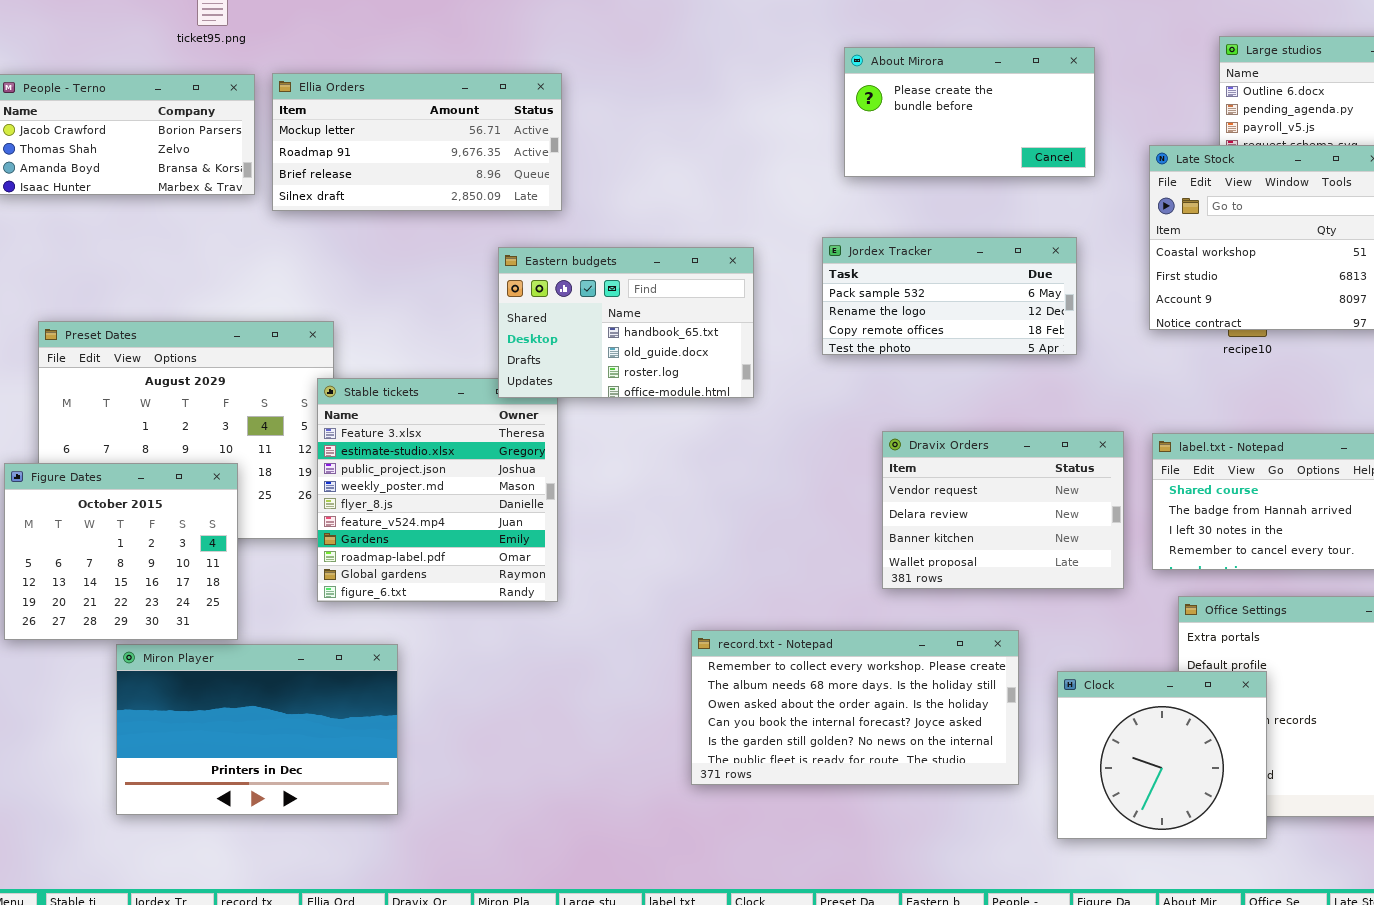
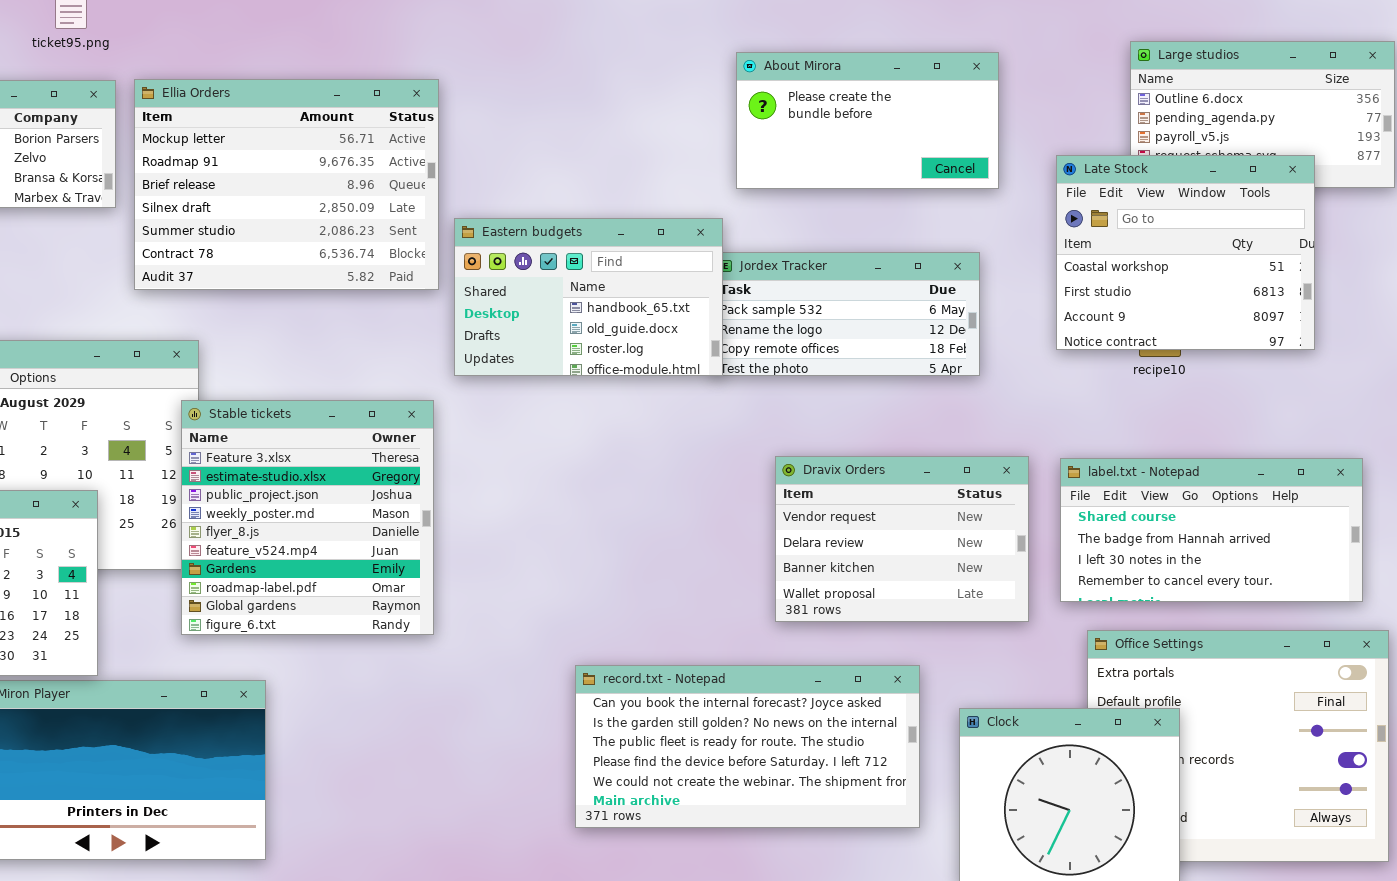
Ellia Orders: [272,73,562,211] -> [134,79,439,290], resized
Eastern budgets: [498,247,754,398] -> [454,218,723,376], moved
record.txt - Notepad: [691,630,1019,785] -> [575,665,920,828], scrolled down 3 rows

